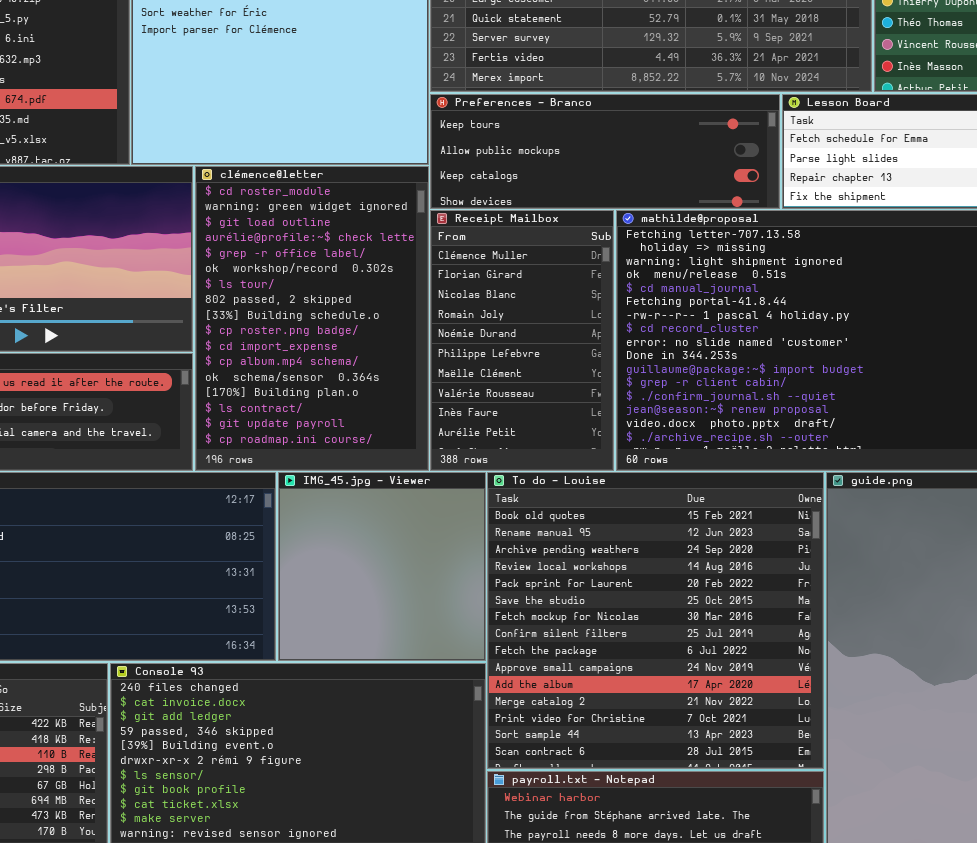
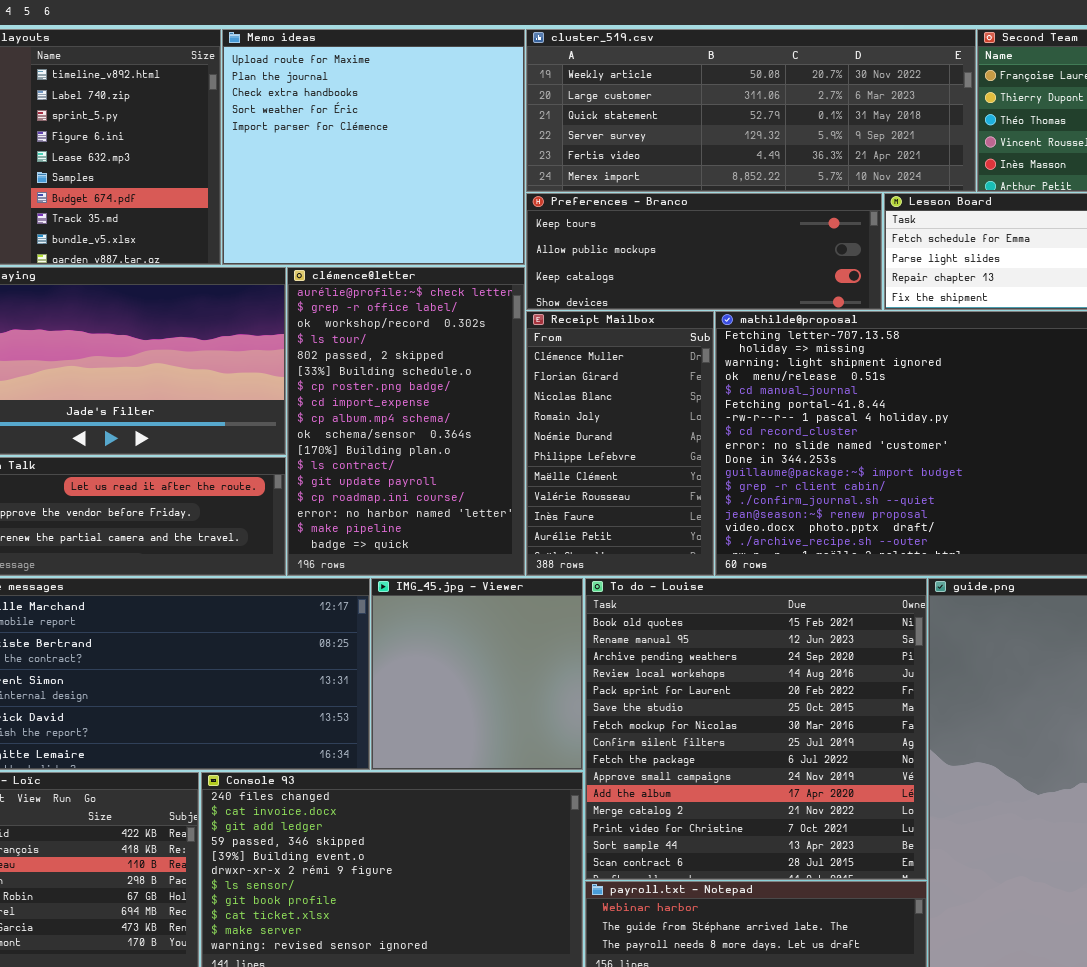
clémence@letter: [195,166,429,471] -> [287,267,525,576], scrolled down 3 rows

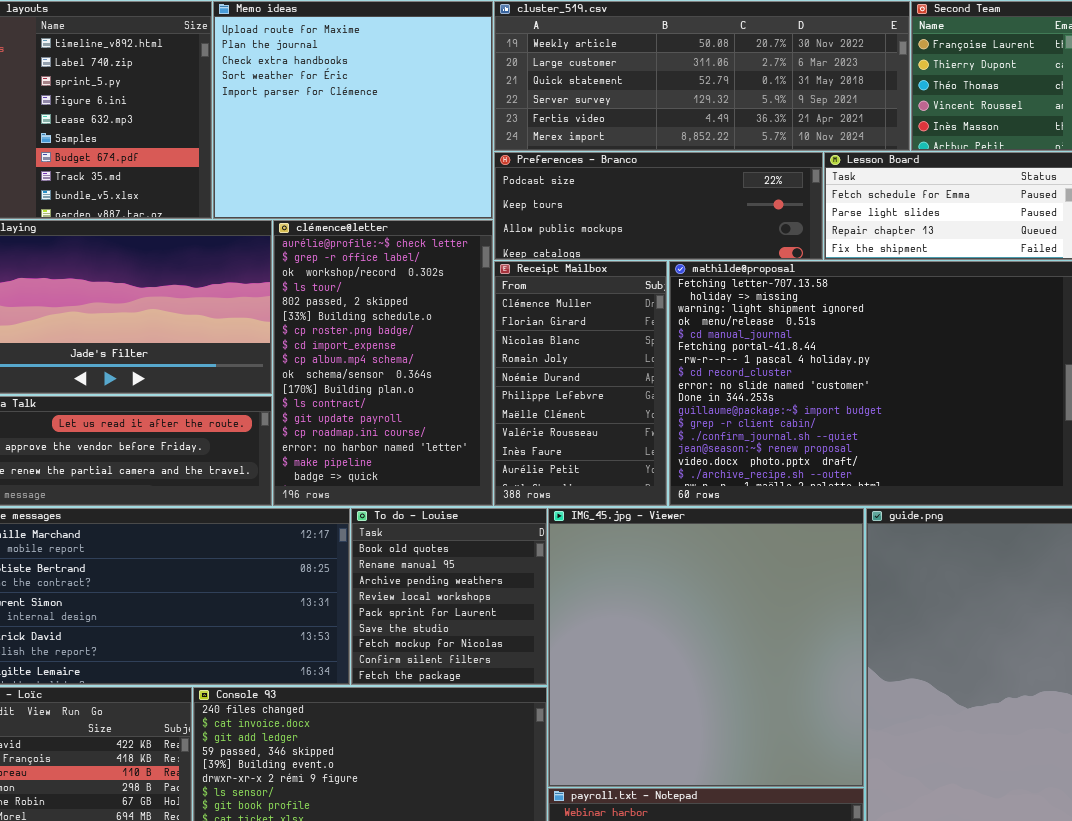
Preferences - Branco: [526,193,882,310] -> [494,152,823,260], scrolled up 1 row
IMG_45.jpg - Viewer: [371,578,583,770] -> [548,508,864,787], moved, resized
To do - Louise: [585,578,927,880] -> [351,508,547,685], moved, resized

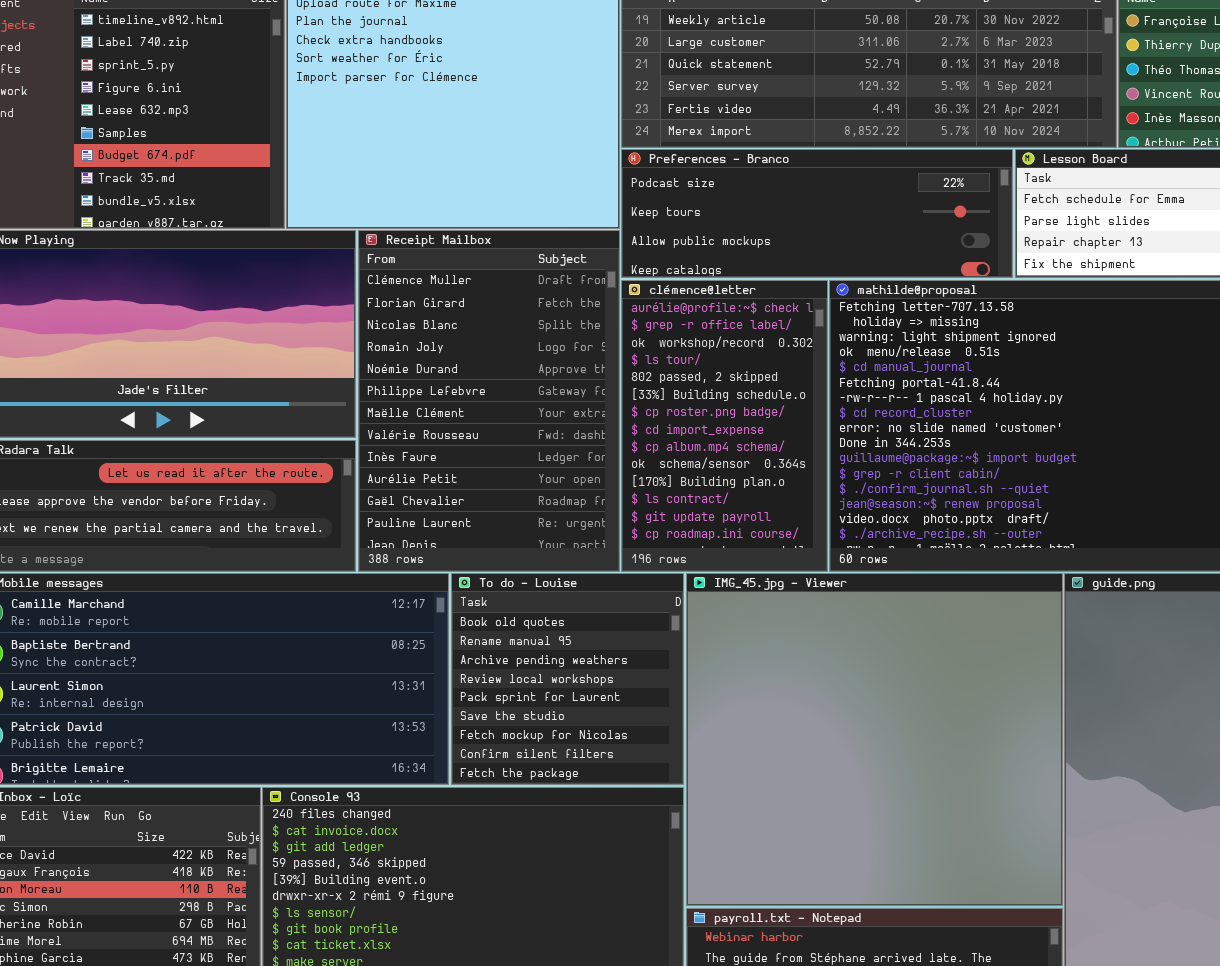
clémence@letter: [273,220,493,506] -> [621,280,828,572], moved, resized
Receipt Mailbox: [494,261,667,506] -> [358,230,620,572], moved, resized

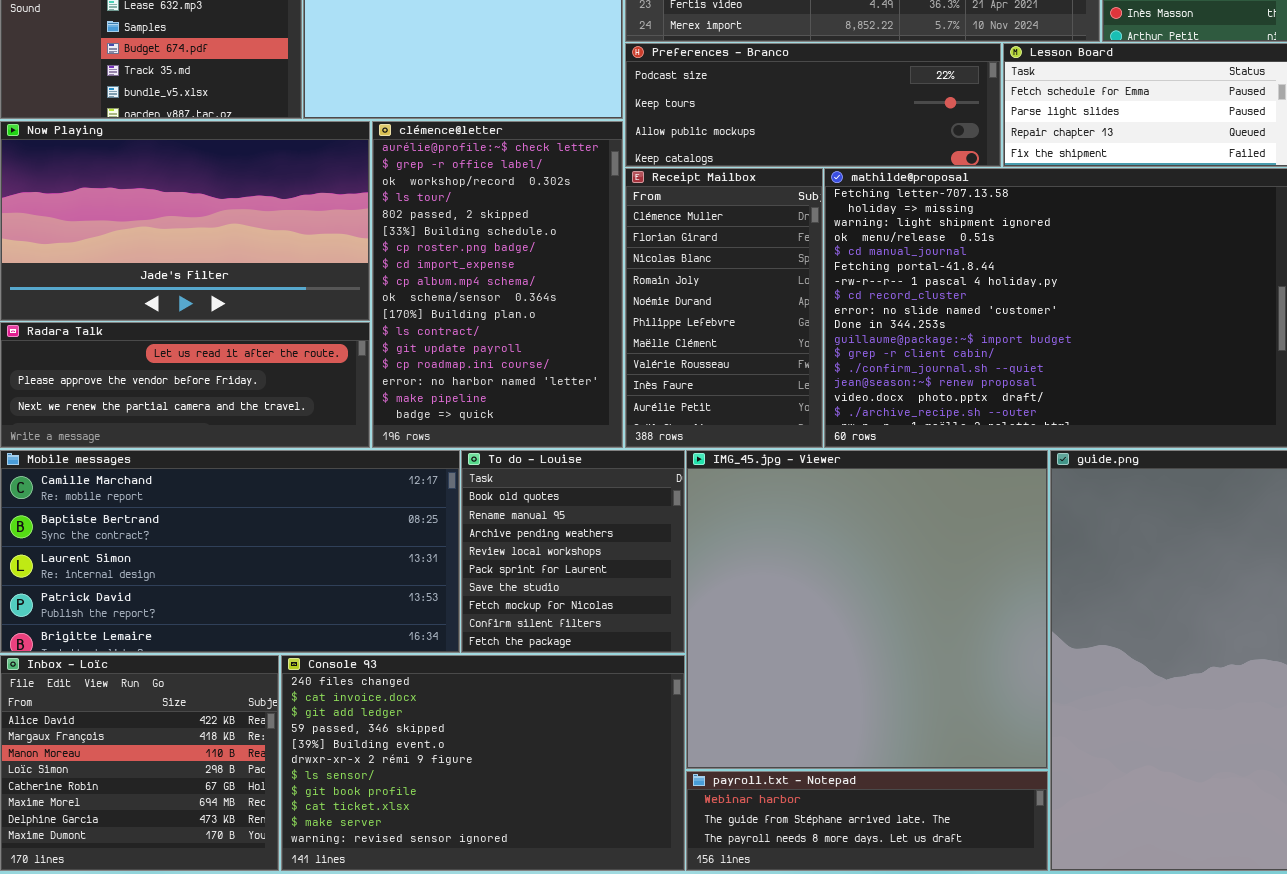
Receipt Mailbox: [358,230,620,572] -> [625,168,823,448], moved, resized
clémence@letter: [621,280,828,572] -> [372,121,623,448], moved, resized

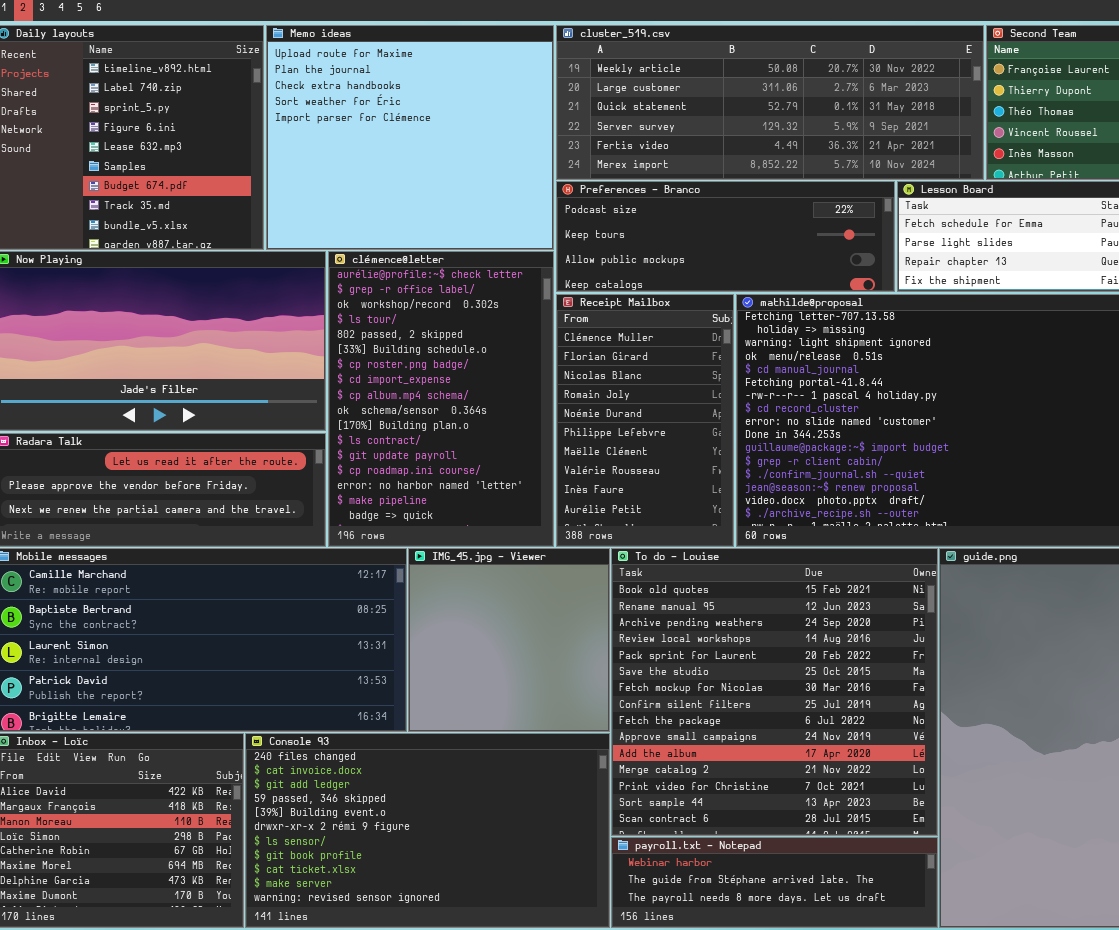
To do - Louise: [461,450,685,653] -> [611,548,938,836], moved, resized
IMG_45.jpg - Viewer: [686,450,1048,769] -> [408,548,610,732], moved, resized

